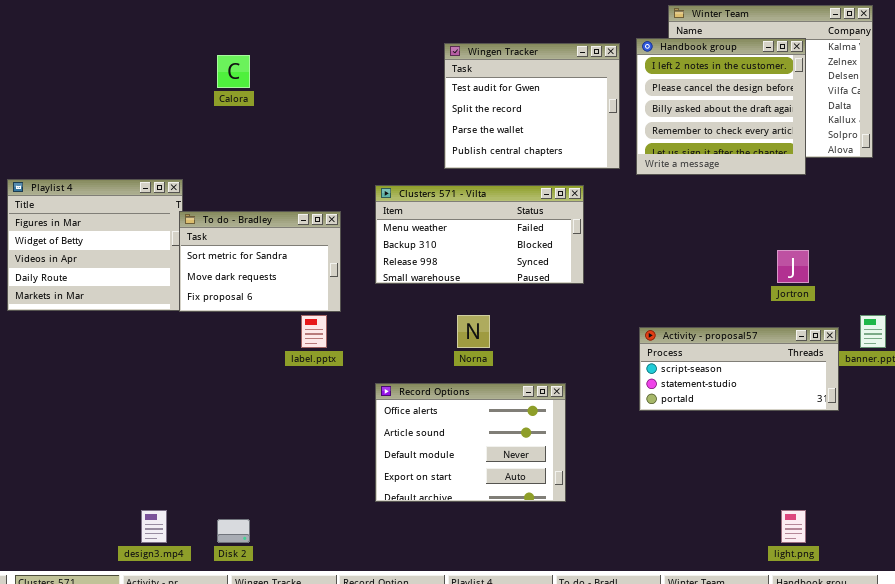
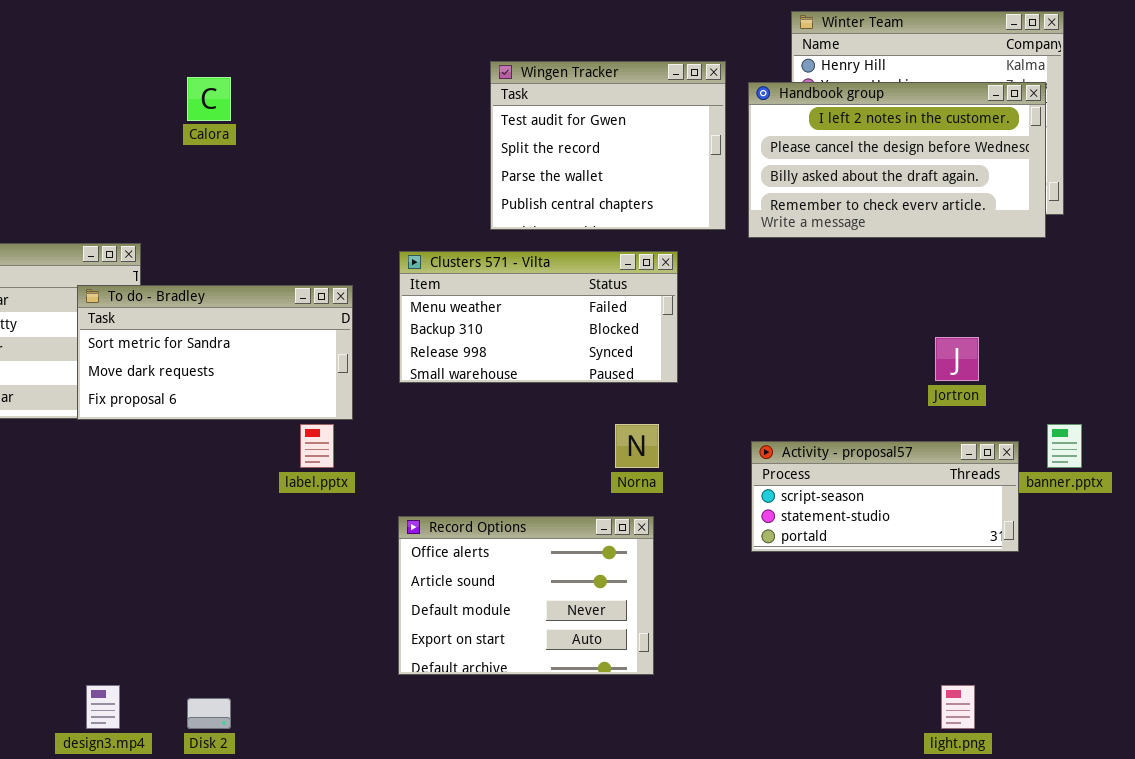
Handbook group: [636,38,806,175] -> [748,82,1046,238], resized
To do - Bradley: [179,211,341,312] -> [77,285,353,420], resized
Norna: [457,315,490,348] -> [615,424,659,468], moved

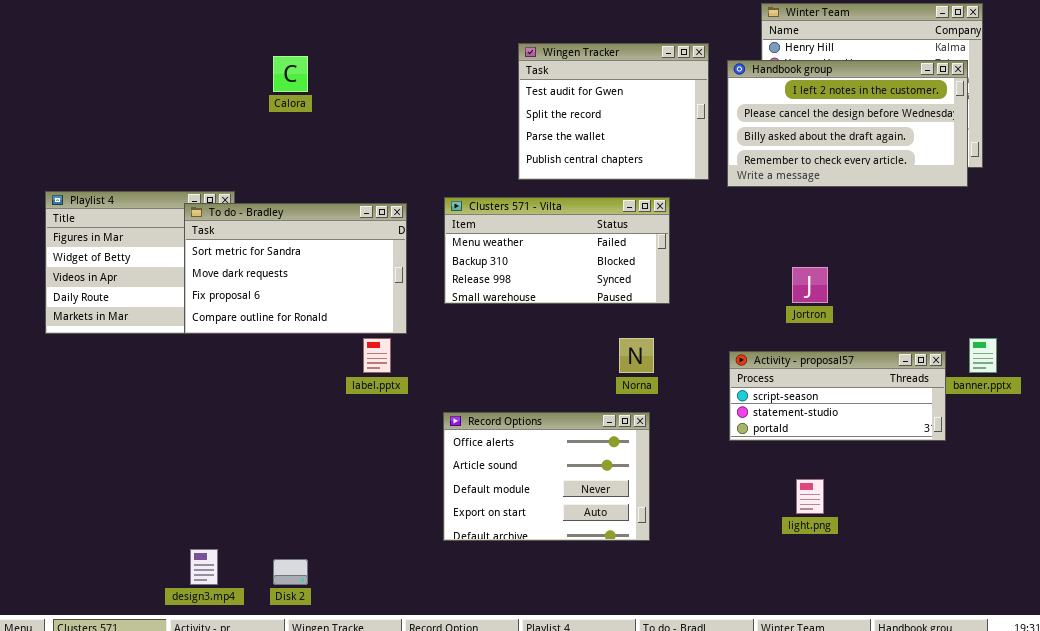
To do - Bradley: [77,285,353,420] -> [184,203,407,334], resized
Jortron: [935,337,979,381] -> [792,267,828,303], moved
light.png: [941,685,975,729] -> [796,479,824,514], moved

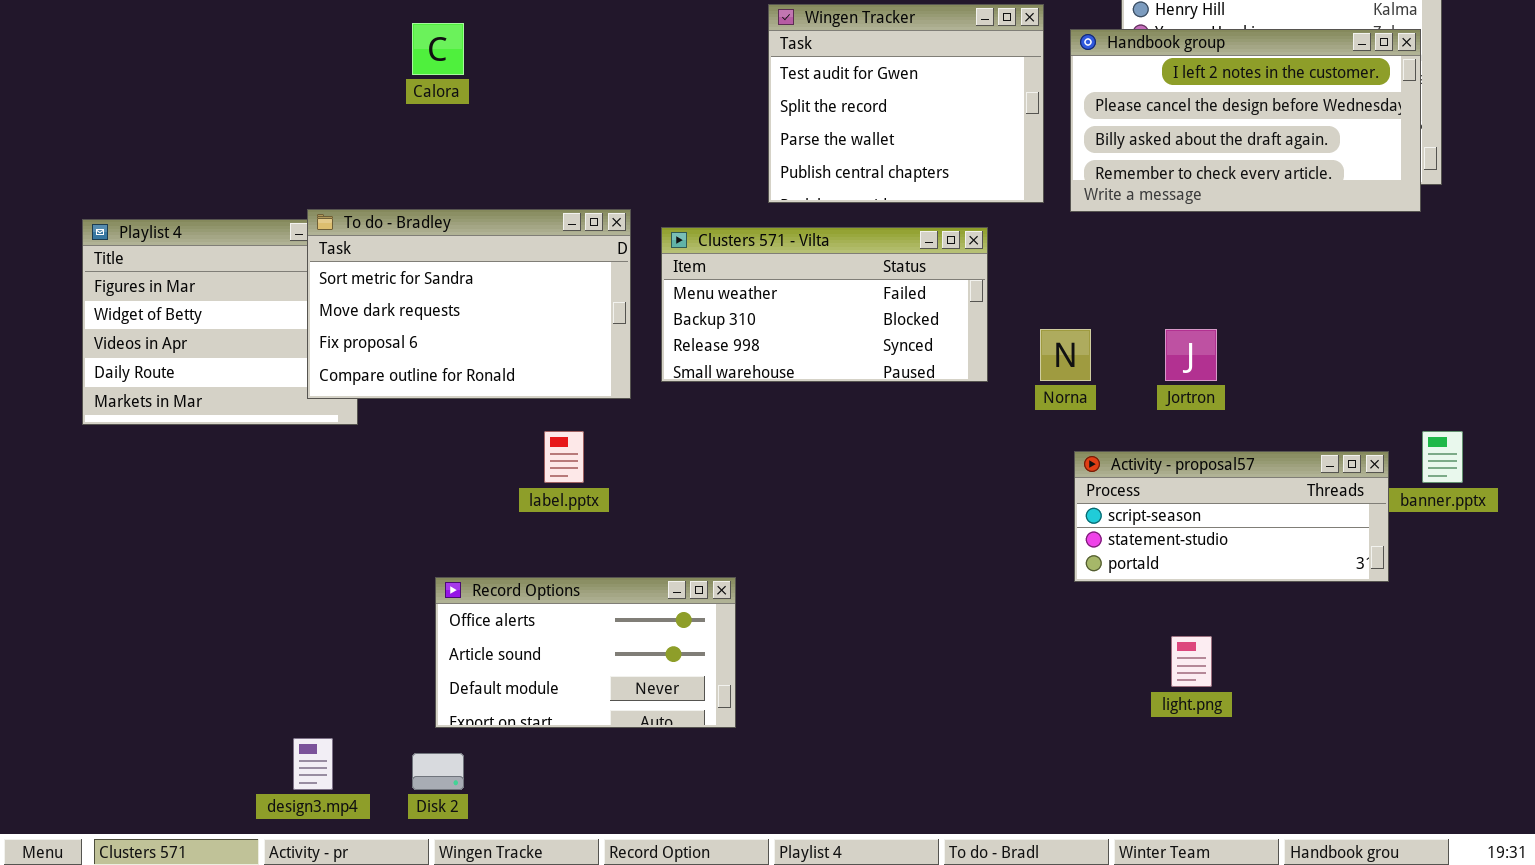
To do - Bradley: [184,203,407,334] -> [307,209,631,399], moved
Norna: [619,338,654,373] -> [1040,329,1091,381], moved
Record Options: [443,412,650,541] -> [435,577,736,728], moved, resized

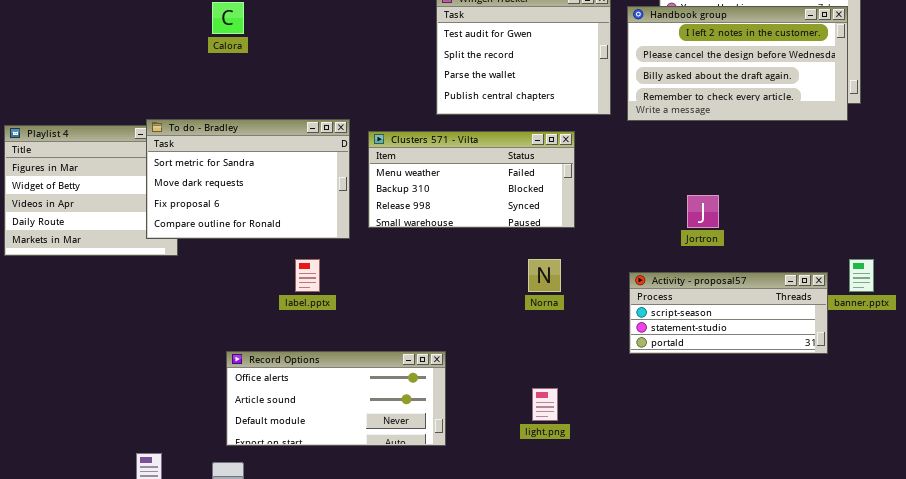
Norna: [1040,329,1091,381] -> [528,259,561,292], moved
Record Options: [435,577,736,728] -> [226,351,446,446], resized
light.png: [1171,636,1212,687] -> [532,388,558,421], moved

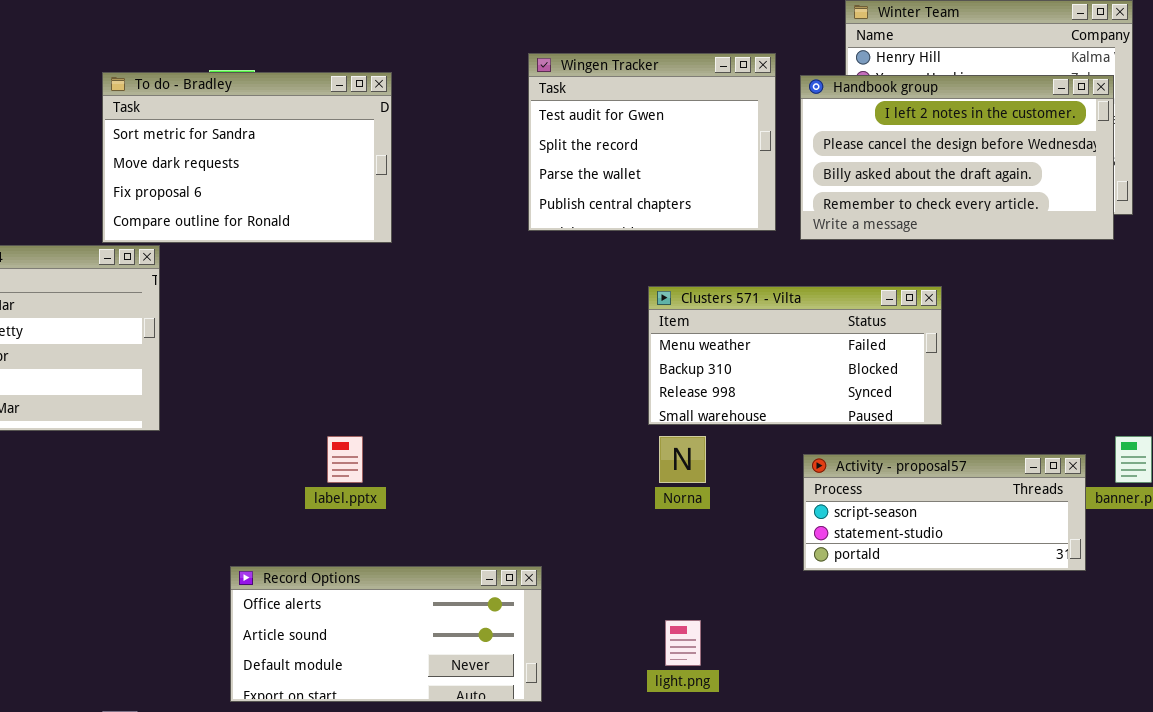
To do - Bradley: [146,119,350,239] -> [102,72,392,243], moved
Clusters 571 - Vilta: [368,131,575,228] -> [648,286,942,425], moved

